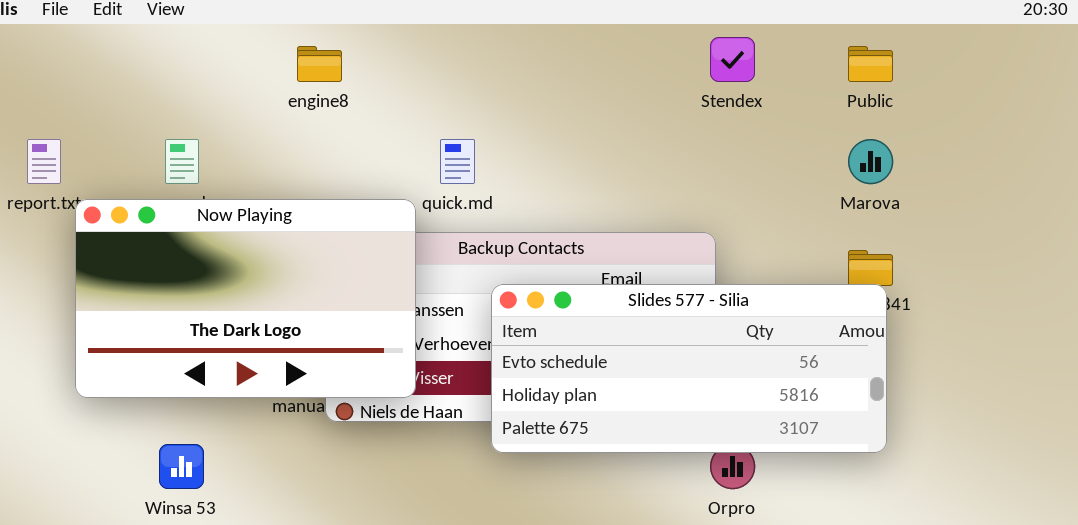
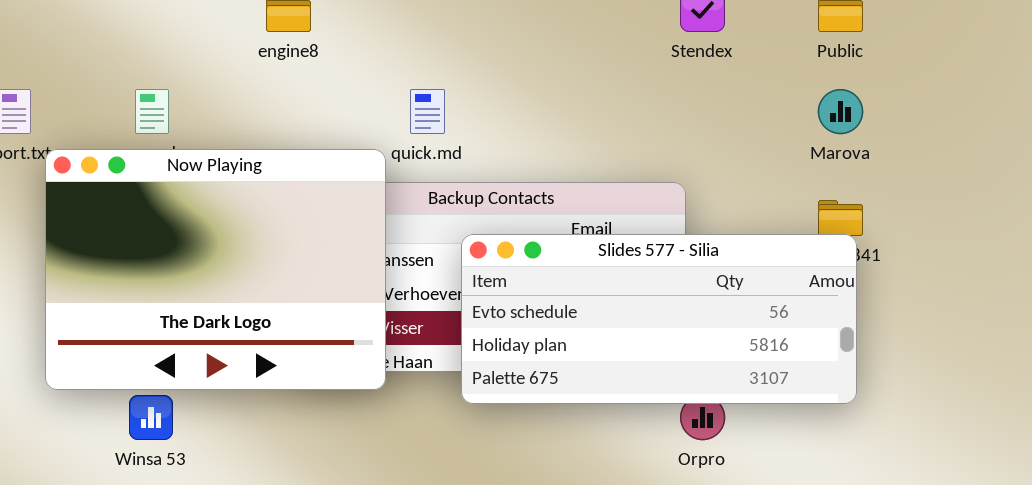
Now Playing: [75,199,416,398] -> [45,149,386,390], resized

